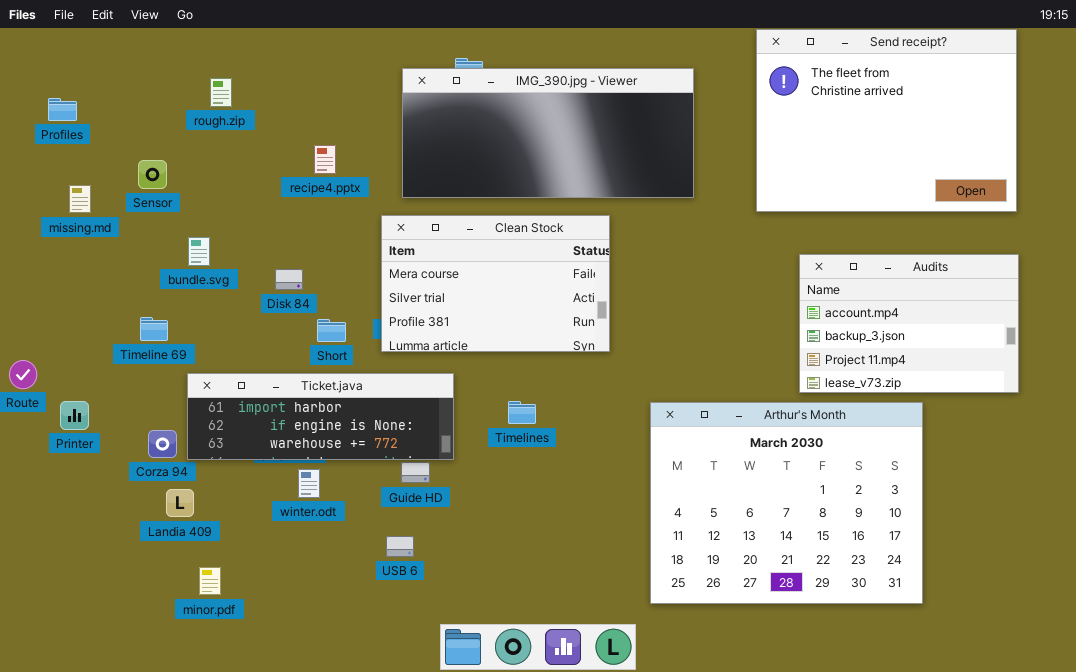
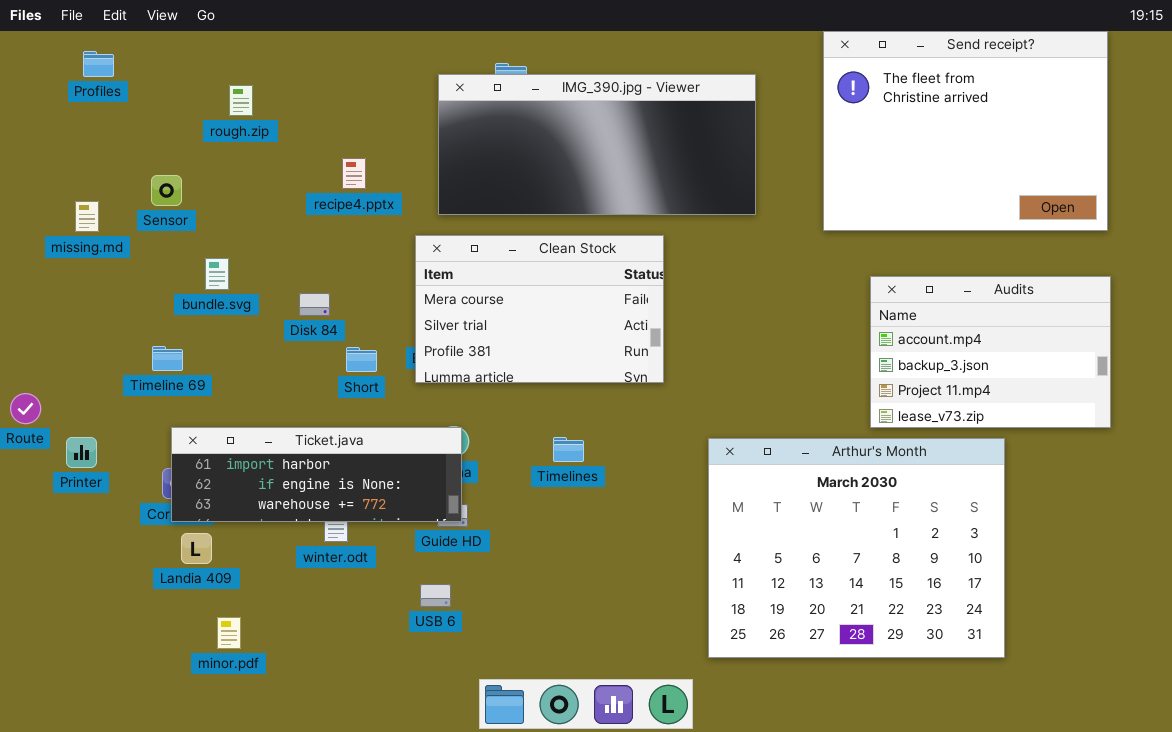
Profiles: [48,98,77,121] -> [83,51,114,77], moved
Ticket.java: [187,373,454,460] -> [171,427,462,522], moved

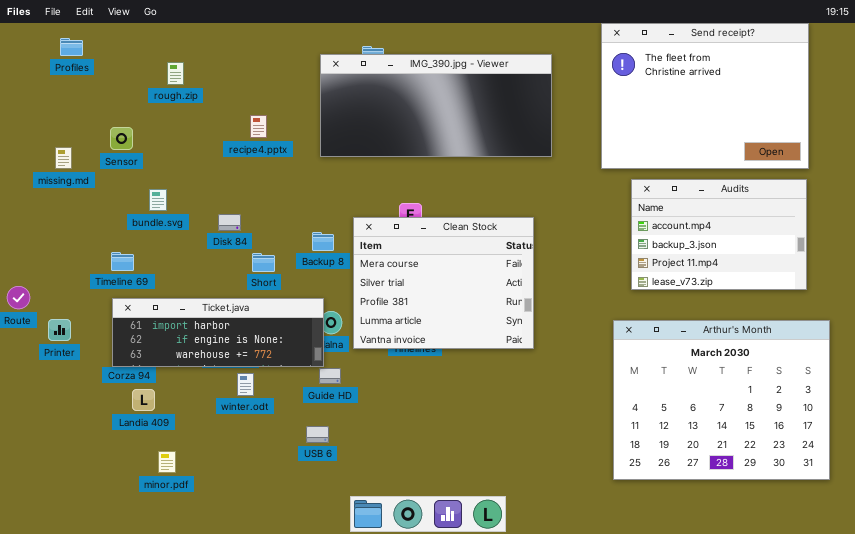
Clean Stock: [415,235,664,383] -> [353,217,534,349], moved, resized
Audits: [870,276,1111,428] -> [631,179,807,290], moved
Ticket.java: [171,427,462,522] -> [112,298,324,367], moved
Arthur's Month: [708,438,1005,658] -> [613,320,830,480], moved

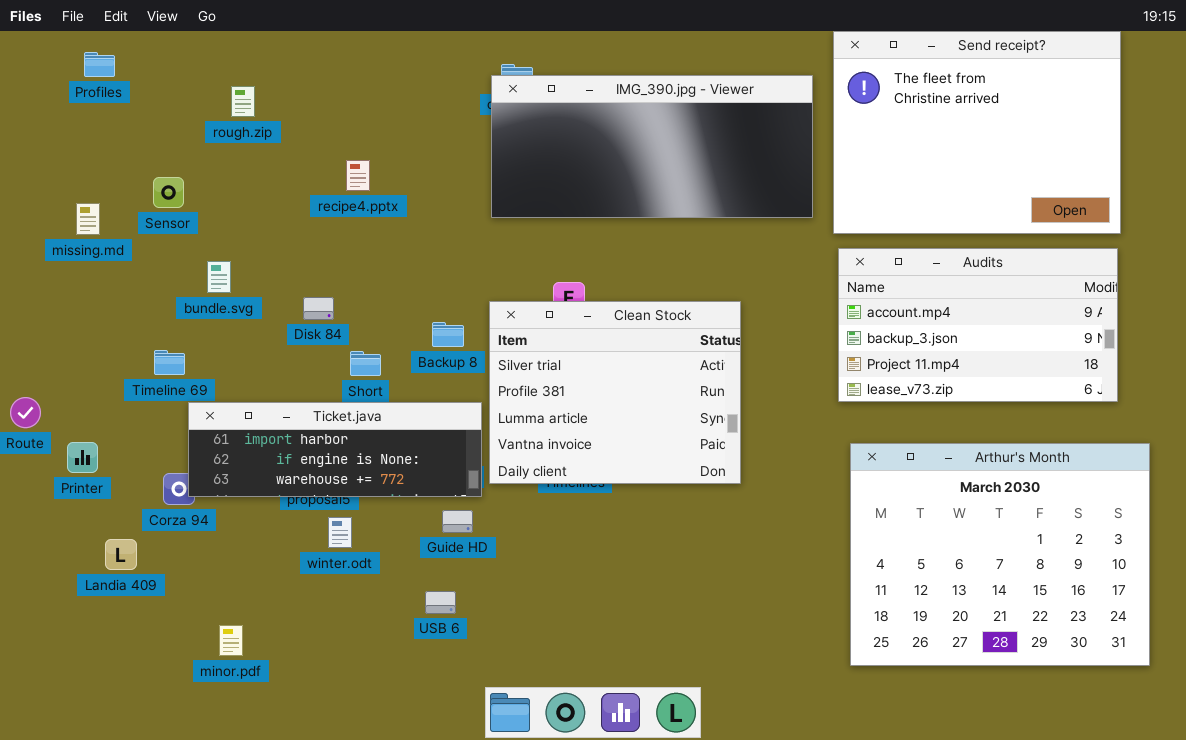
IMG_390.jpg - Viewer: [320,54,552,157] -> [491,75,813,218], moved
Audits: [631,179,807,290] -> [838,248,1118,402], resized
Clean Stock: [353,217,534,349] -> [489,301,741,484], scrolled down 1 row
Ticket.java: [112,298,324,367] -> [188,402,482,497], moved
Landia 409: [132,389,155,411] -> [105,539,137,570], moved

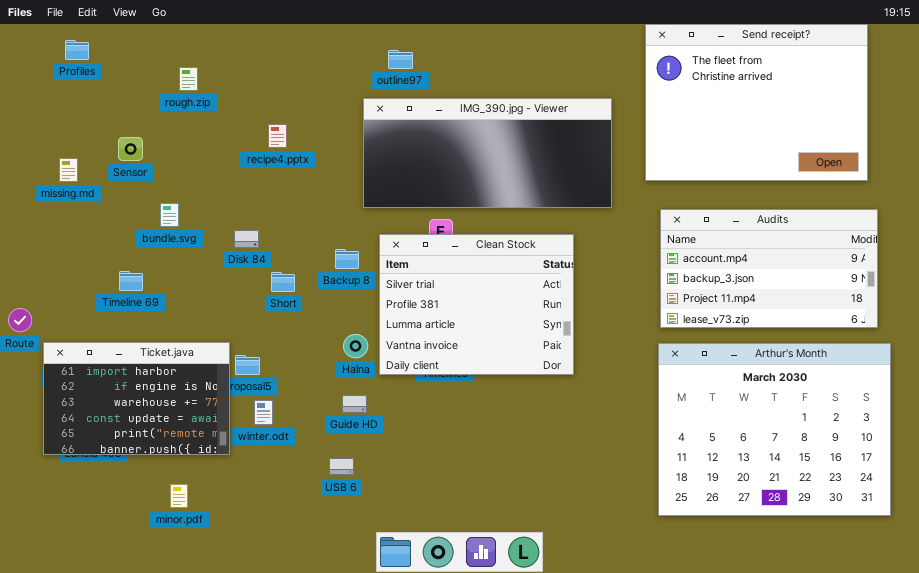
IMG_390.jpg - Viewer: [491,75,813,218] -> [363,98,612,208], moved
Audits: [838,248,1118,402] -> [660,209,878,328], moved
Ticket.java: [188,402,482,497] -> [43,342,230,455], moved, resized

